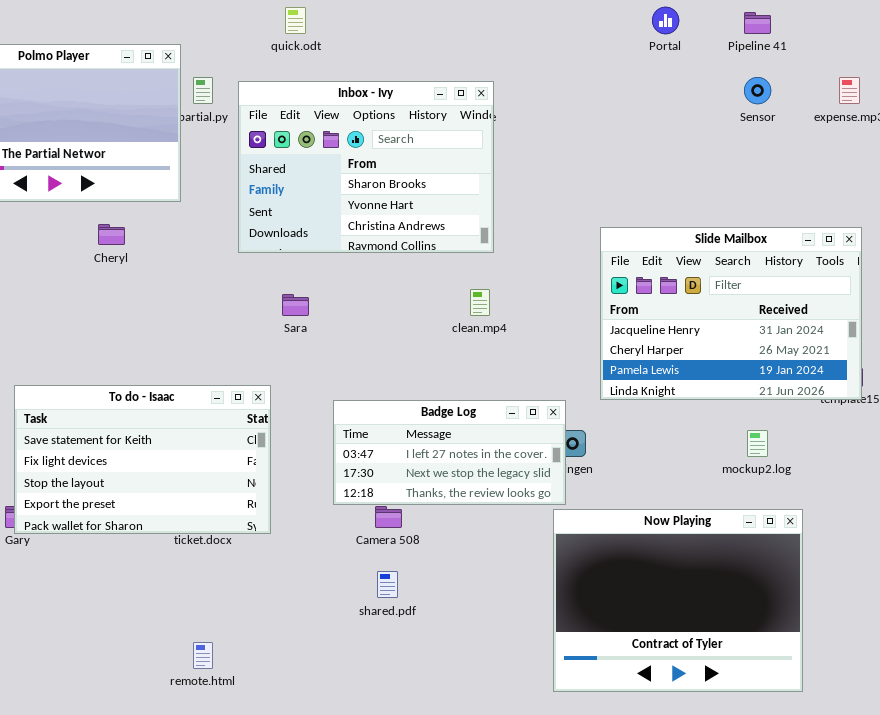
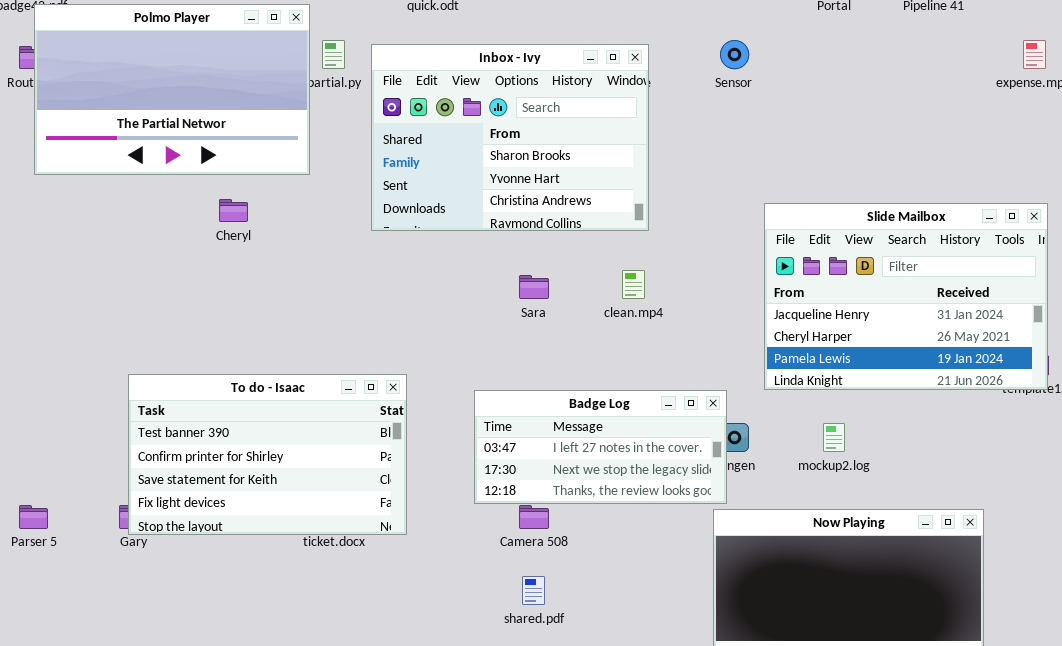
Sensor: [744,77,771,104] -> [720,40,749,69], moved
Sara: [282,294,309,316] -> [519,275,549,299], moved
To do - Isaac: [14,385,271,534] -> [128,374,407,535], scrolled up 2 rows
mockup2.log: [747,430,768,457] -> [823,423,845,452], moved

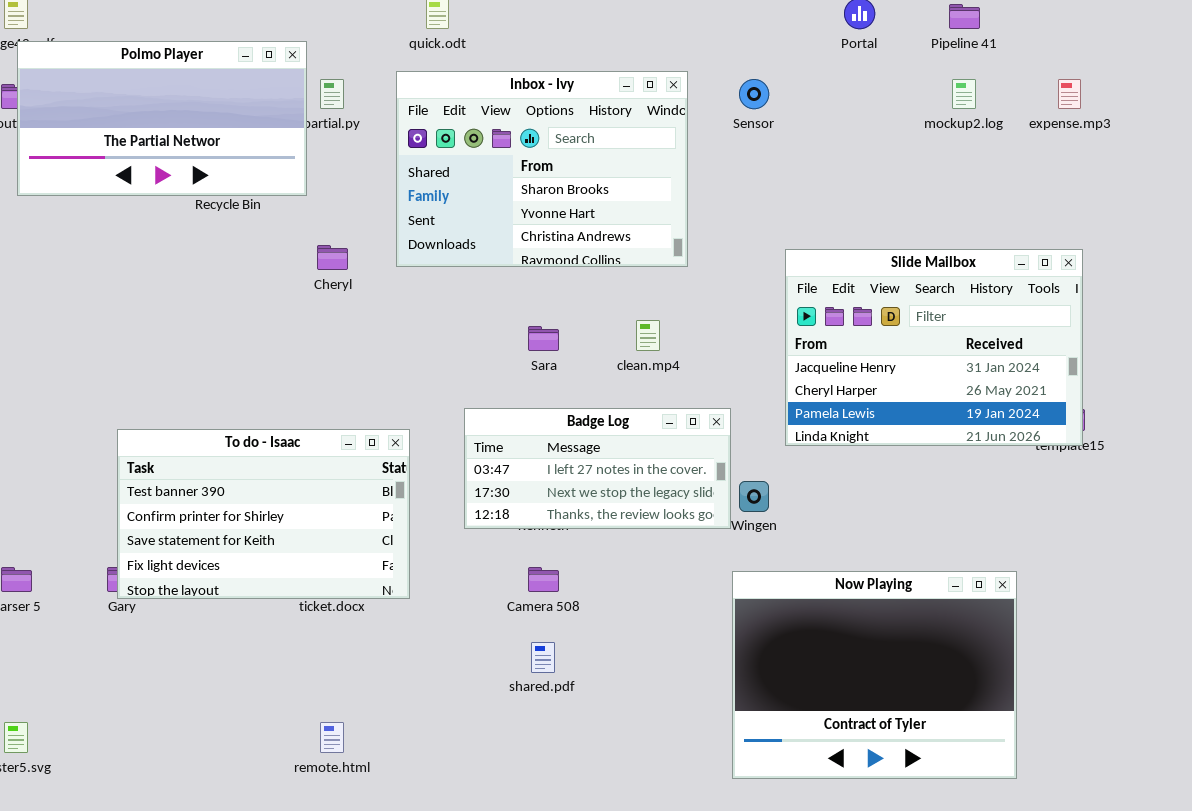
Polmo Player: [34,4,310,175] -> [17,41,307,196], resized
Inbox - Ivy: [371,44,649,231] -> [396,71,688,267], moved
Cheryl: [219,199,248,222] -> [317,245,348,270], moved
Badge Log: [474,390,727,504] -> [464,408,731,529], moved
mockup2.log: [823,423,845,452] -> [952,79,976,109], moved

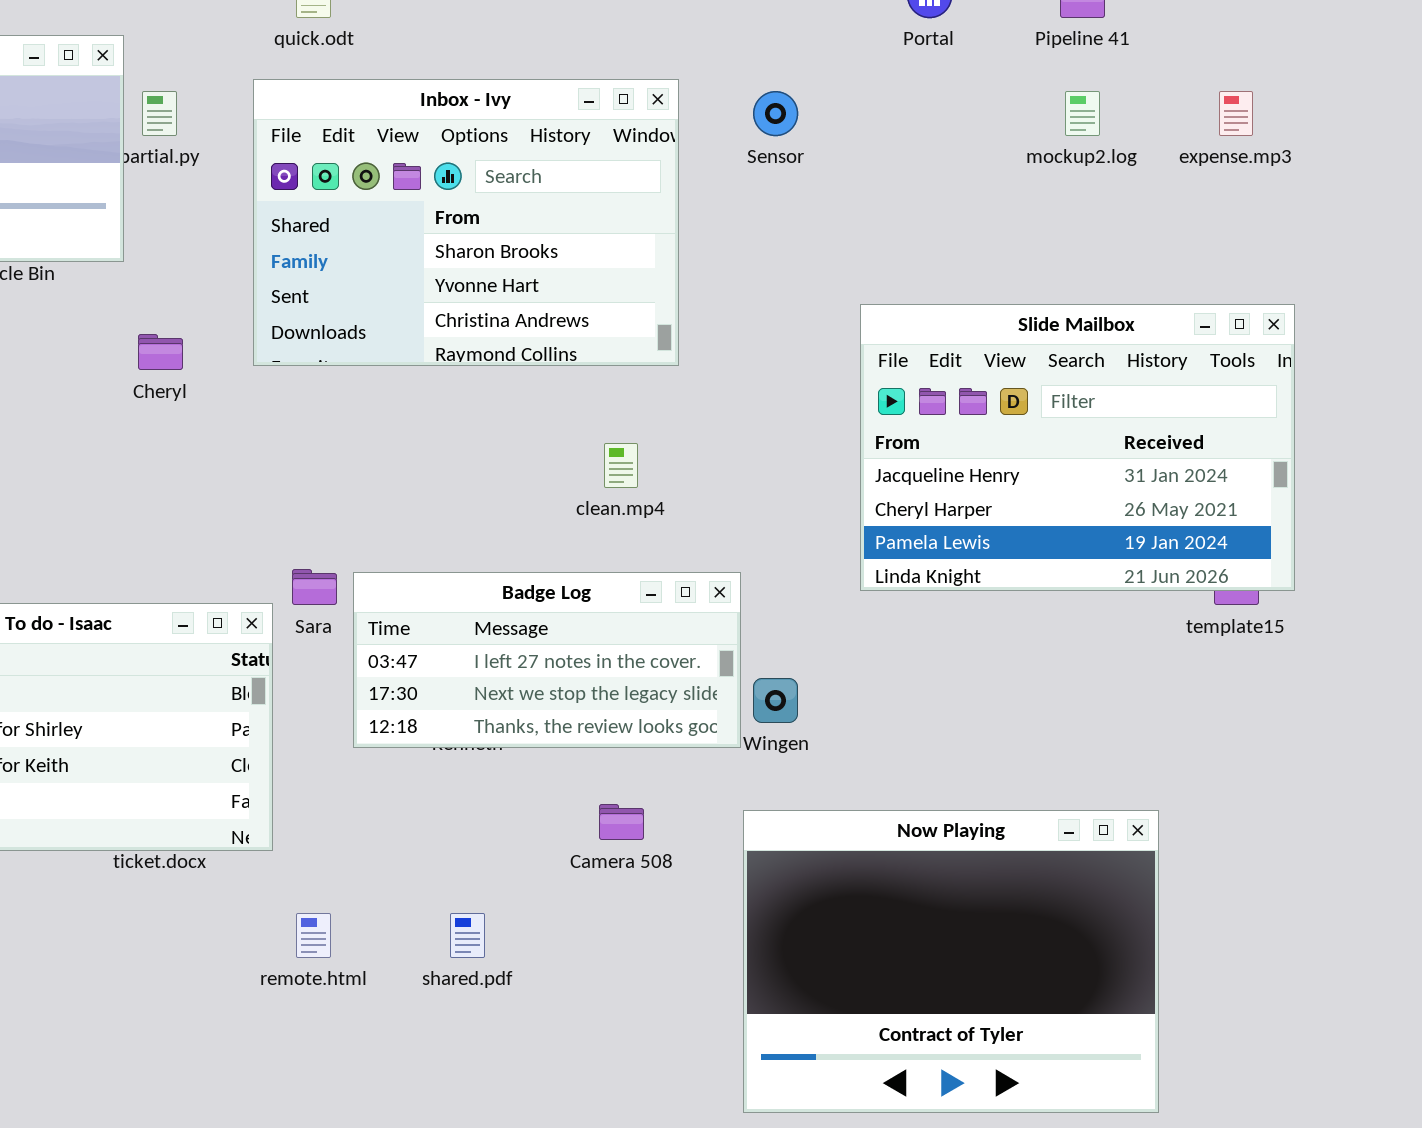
Slide Mailbox: [785,249,1083,446] -> [860,304,1295,591], moved
Sara: [528,326,559,351] -> [292,569,337,605], moved
Camera 508: [528,567,559,592] -> [599,804,644,840], moved
remote.html: [320,722,344,753] -> [296,913,331,958], moved

